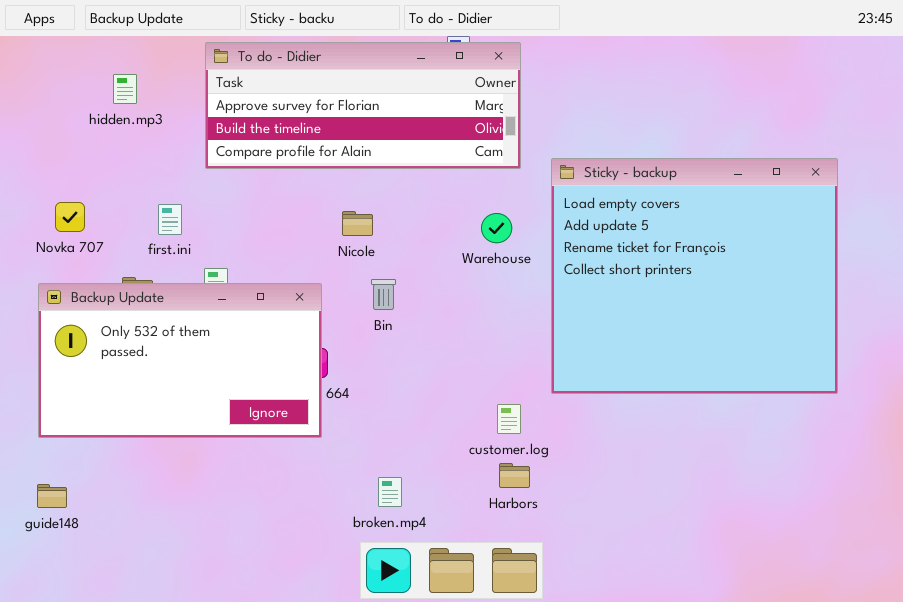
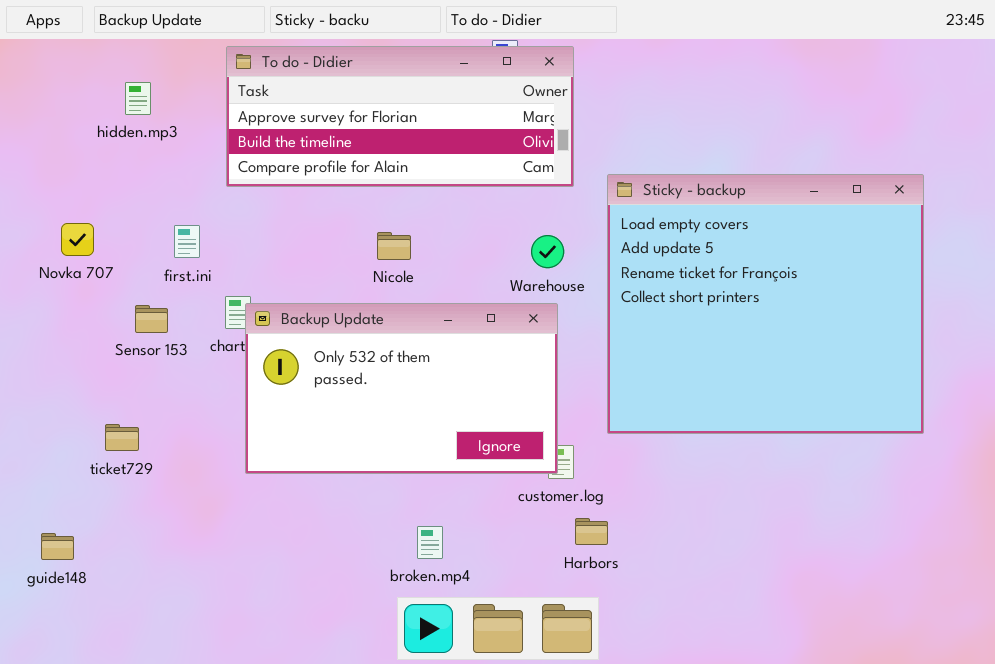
Backup Update: [38,283,322,438] -> [245,303,558,474], moved
Harbors: [499,463,530,488] -> [575,518,608,545], moved

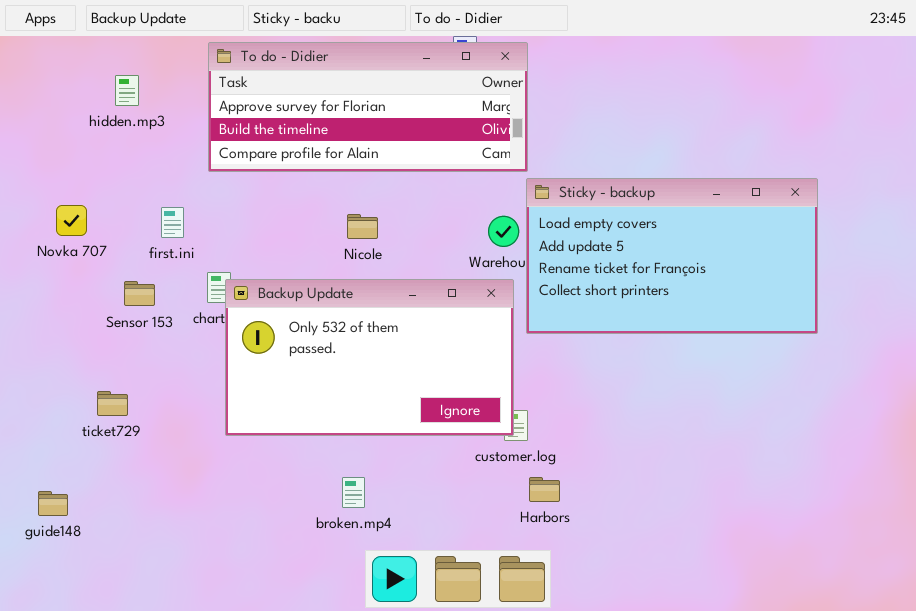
Sticky - backup: [607,174,924,434] -> [526,178,818,334], moved, resized
broken.mp4: [417,526,443,559] -> [342,477,365,508], moved

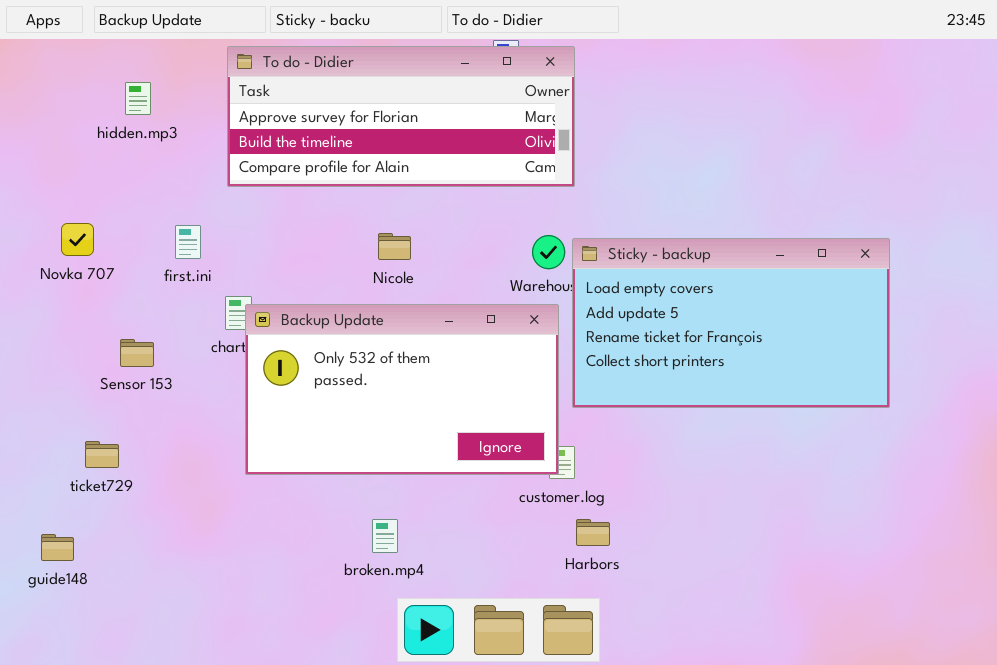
Sticky - backup: [526,178,818,334] -> [572,238,890,408], moved
Sensor 153: [124,281,155,306] -> [120,339,154,367], moved
ticket729: [97,391,128,416] -> [85,441,119,468], moved

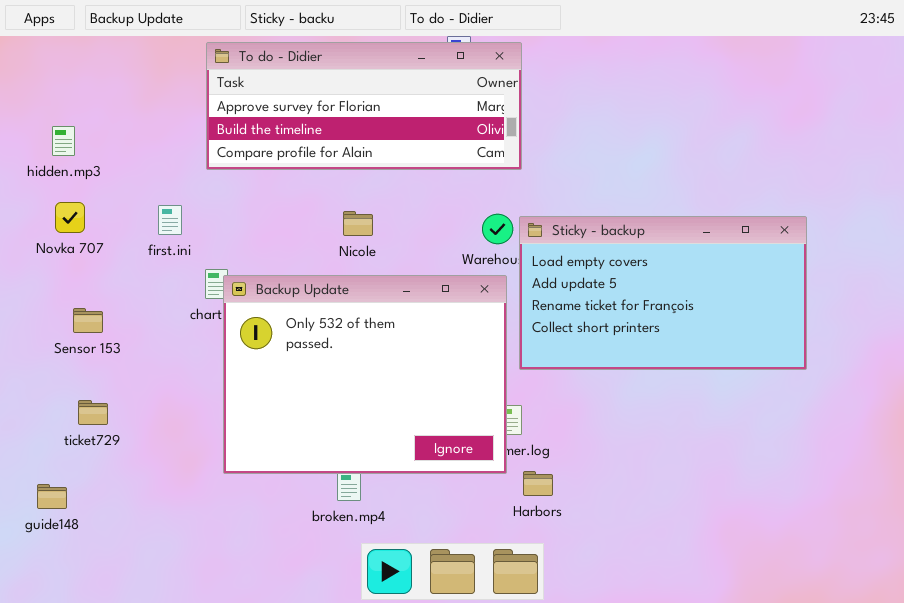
hidden.mp3: [125,82,151,115] -> [52,126,75,156], moved
Backup Update: [245,304,559,475] -> [223,275,507,474], resized
Sensor 153: [120,339,154,367] -> [73,308,103,333], moved

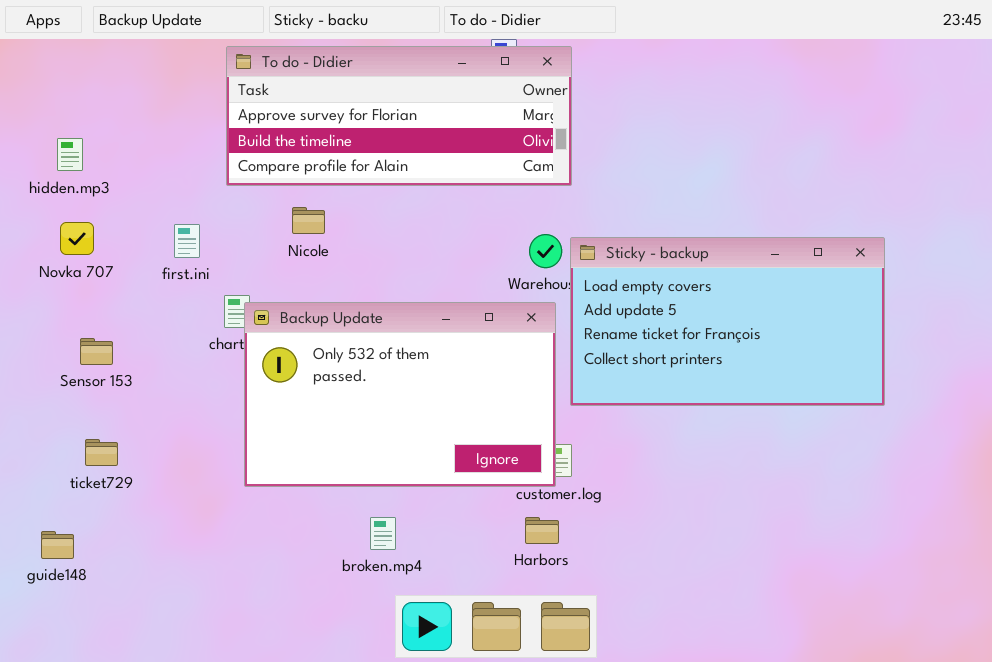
Nicole: [343,211,373,236] -> [292,207,325,234], moved
Backup Update: [223,275,507,474] -> [244,302,556,487], resized
Harbors: [523,471,553,496] -> [525,517,559,544], moved

